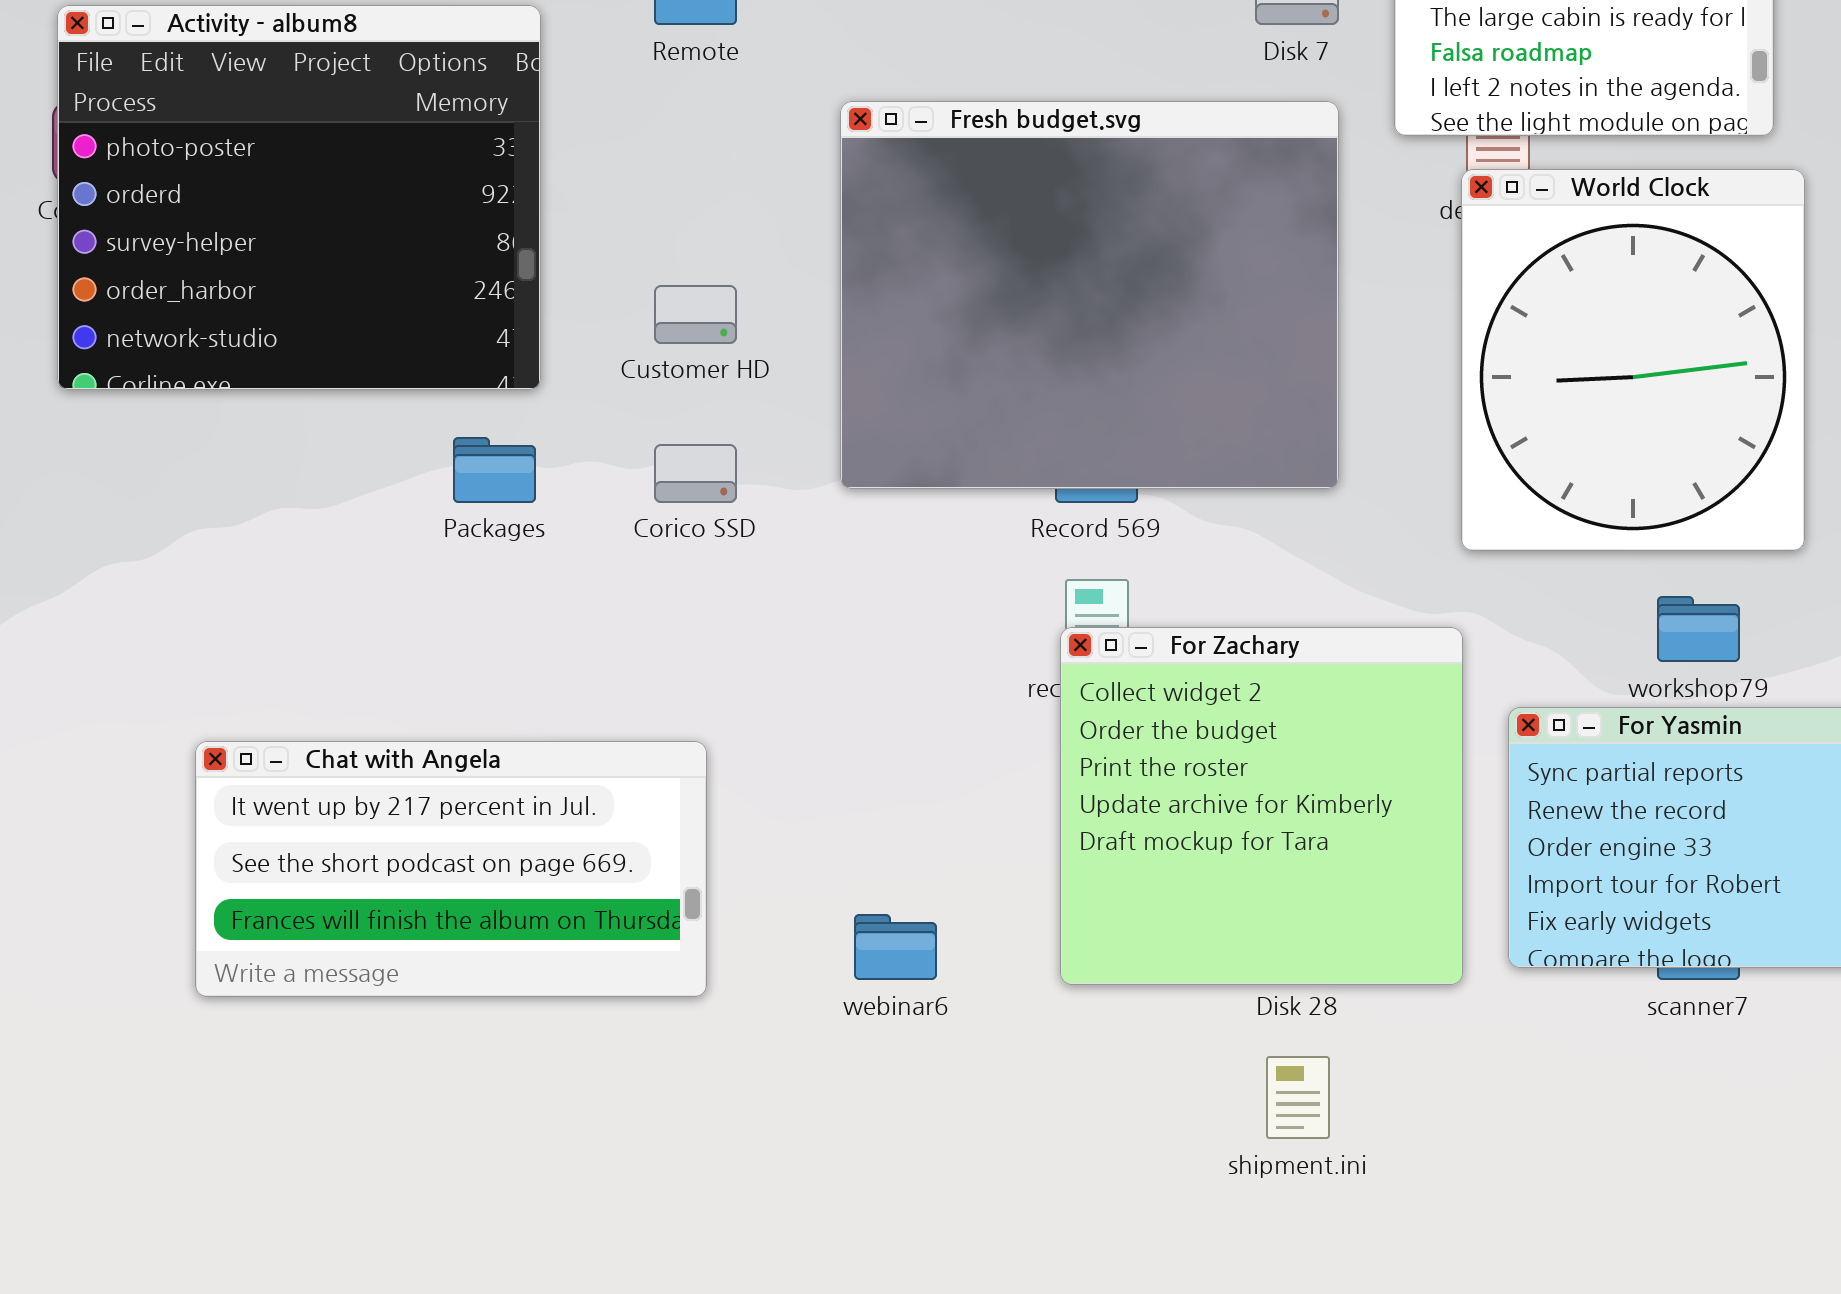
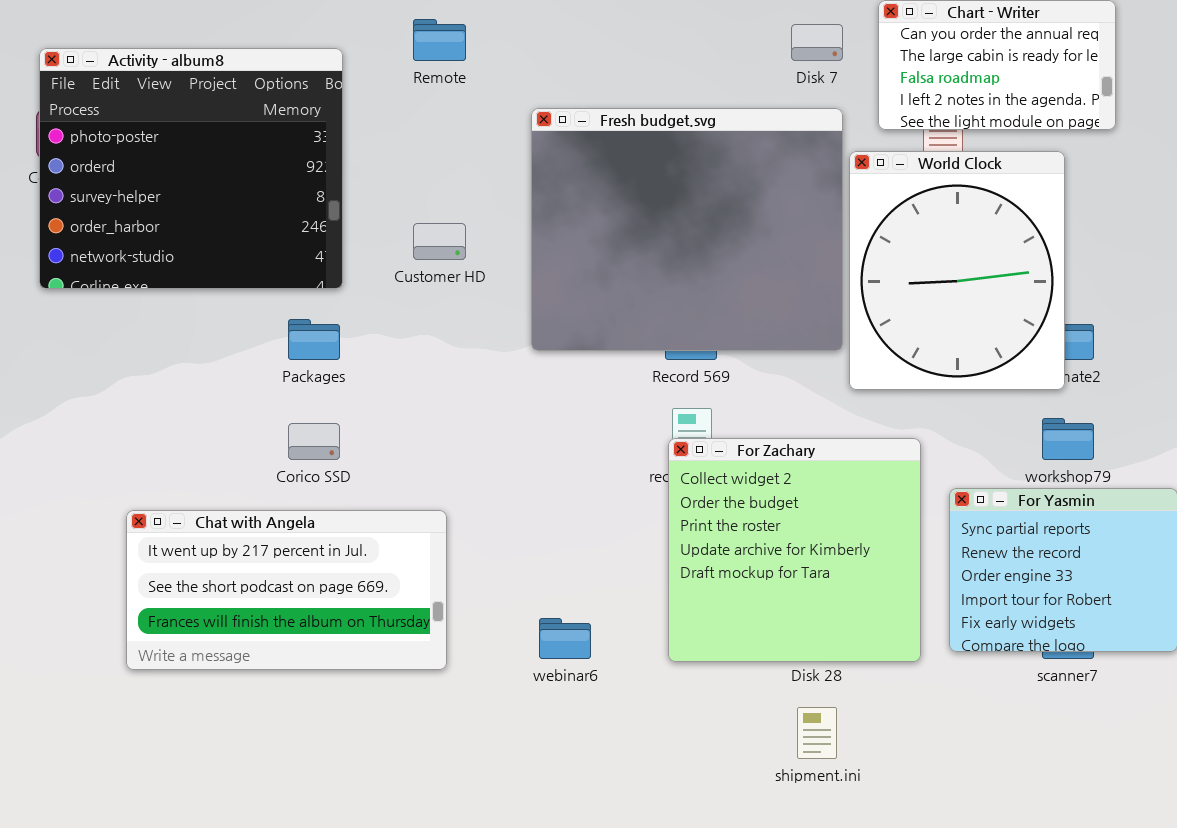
World Clock: [1461,169,1805,551] -> [849,151,1065,390], moved
Corico SSD: [654,444,737,503] -> [288,423,340,460], moved

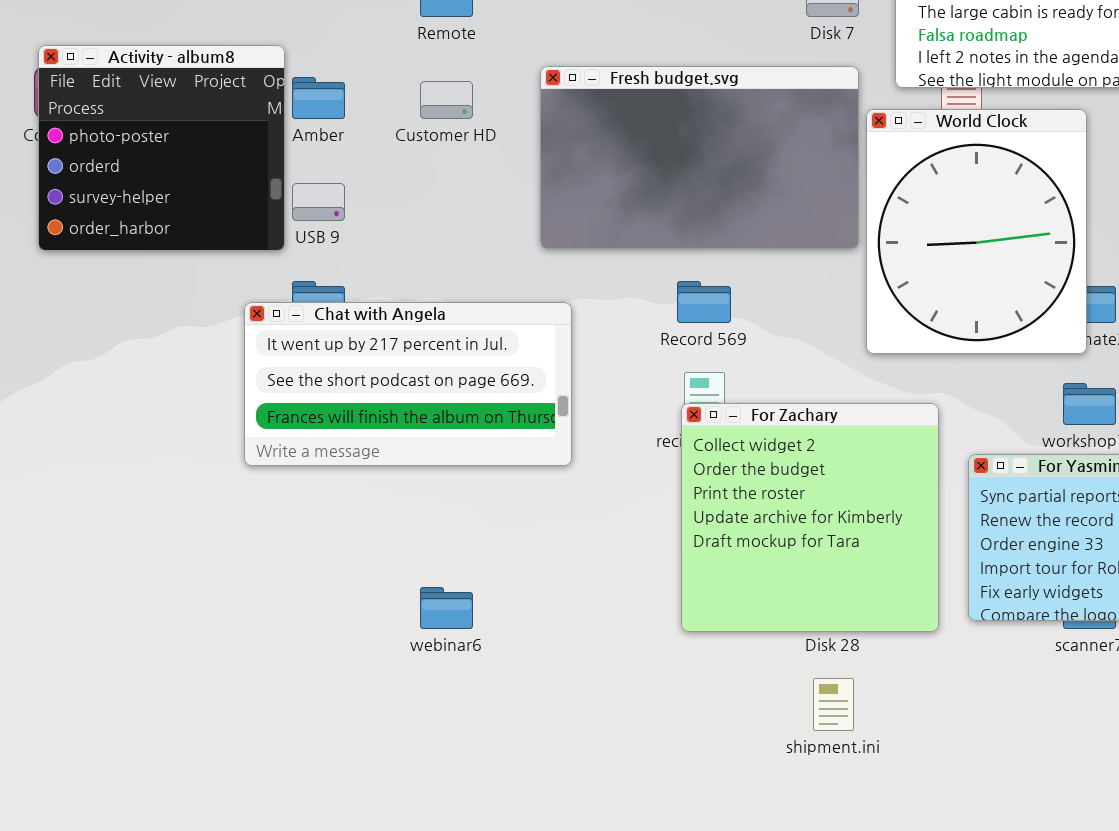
Activity - album8: [39,48,343,289] -> [38,45,285,251], resized
Fresh budget.svg: [531,108,843,351] -> [540,66,859,249], resized
Customer HD: [413,223,466,260] -> [420,81,473,119], moved
Chat with Angela: [126,510,447,670] -> [244,302,572,466], moved
webinar6: [539,618,591,659] -> [420,587,473,629], moved

